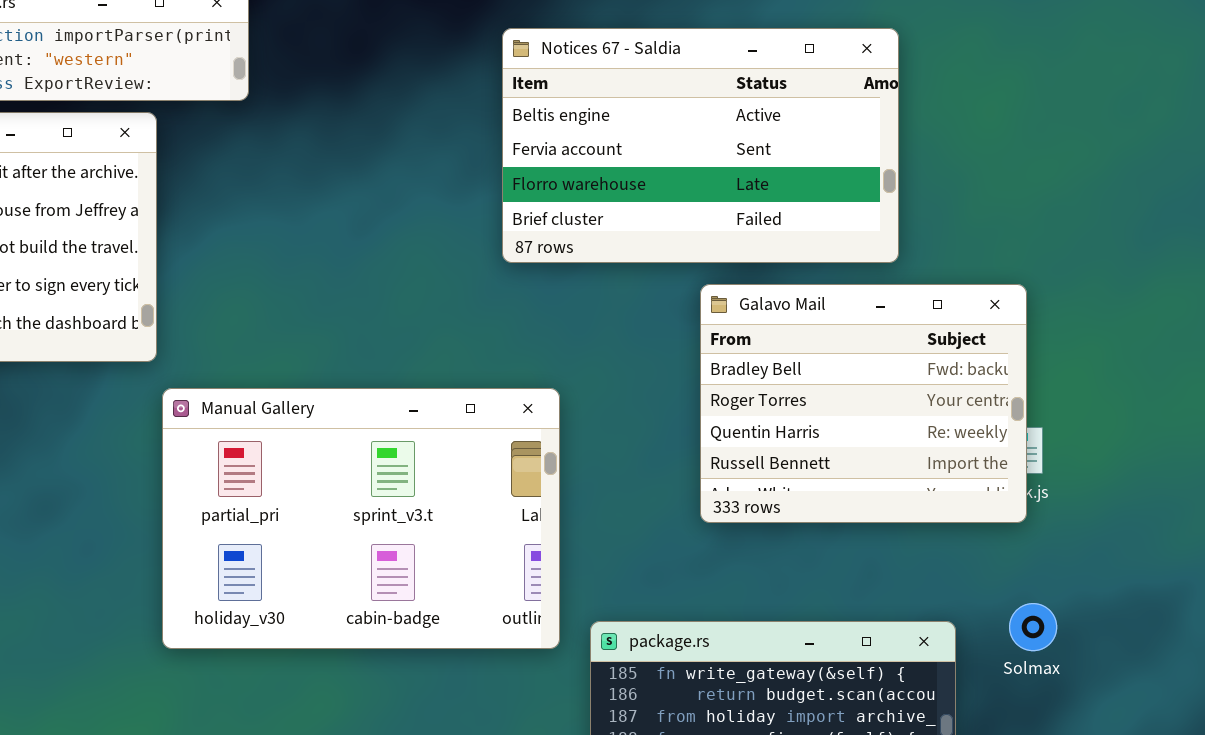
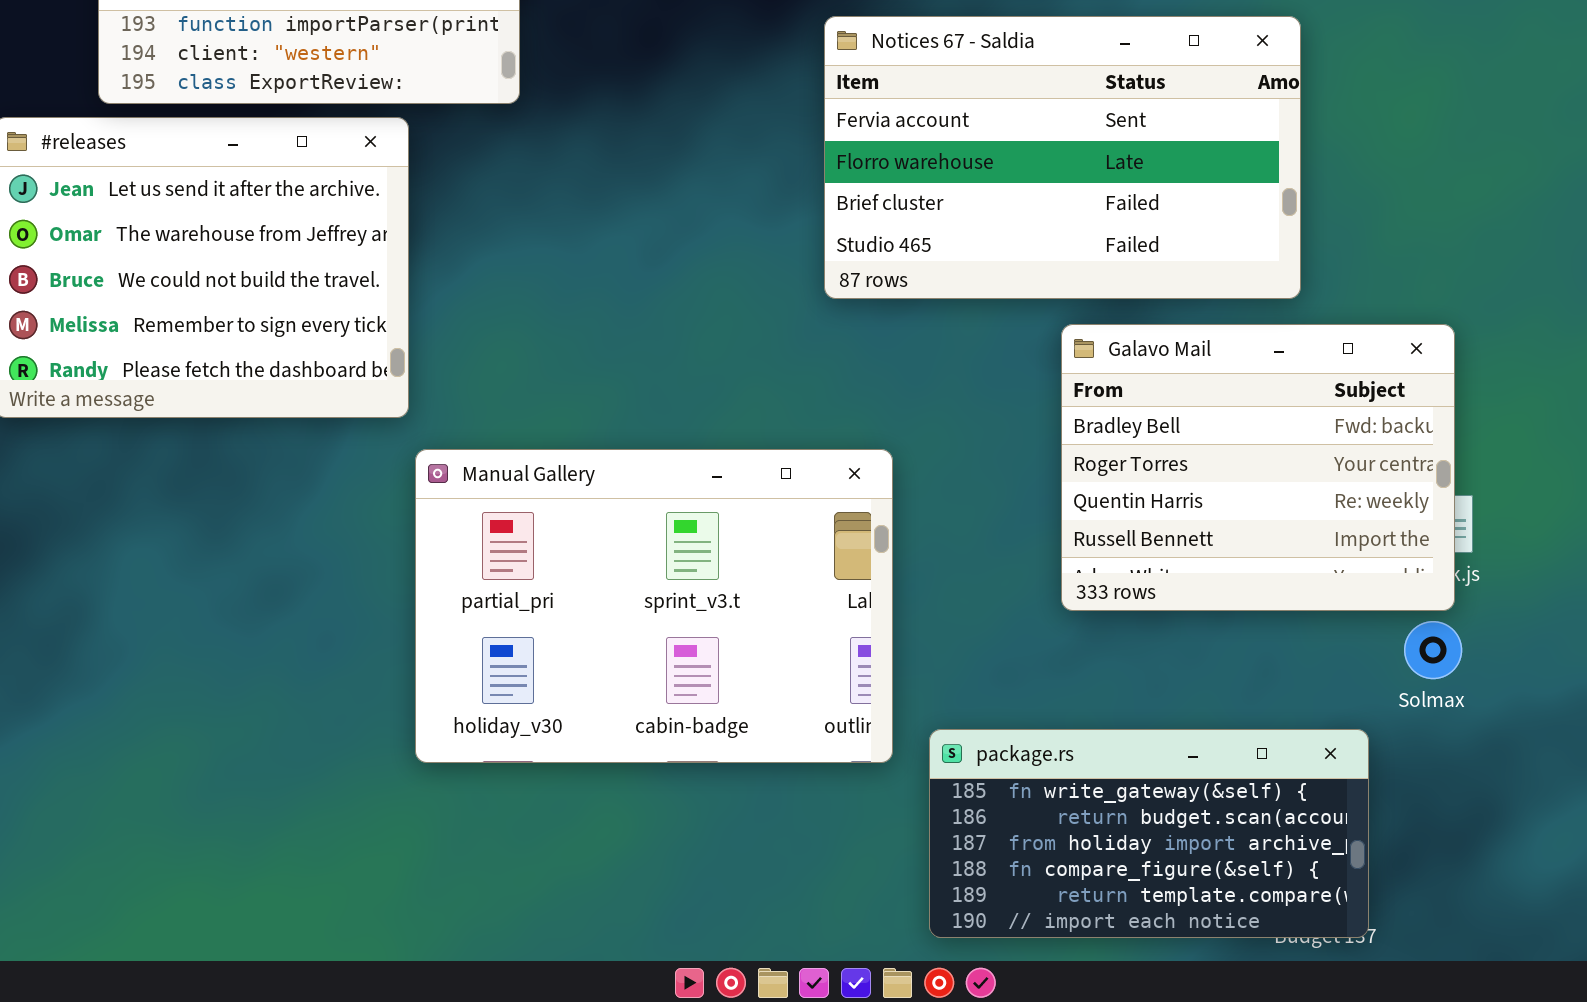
Notices 67 - Saldia: [502,28,899,263] -> [824,16,1301,299], scrolled down 1 row
Solmax: [1009,603,1057,651] -> [1404,621,1462,679], moved

